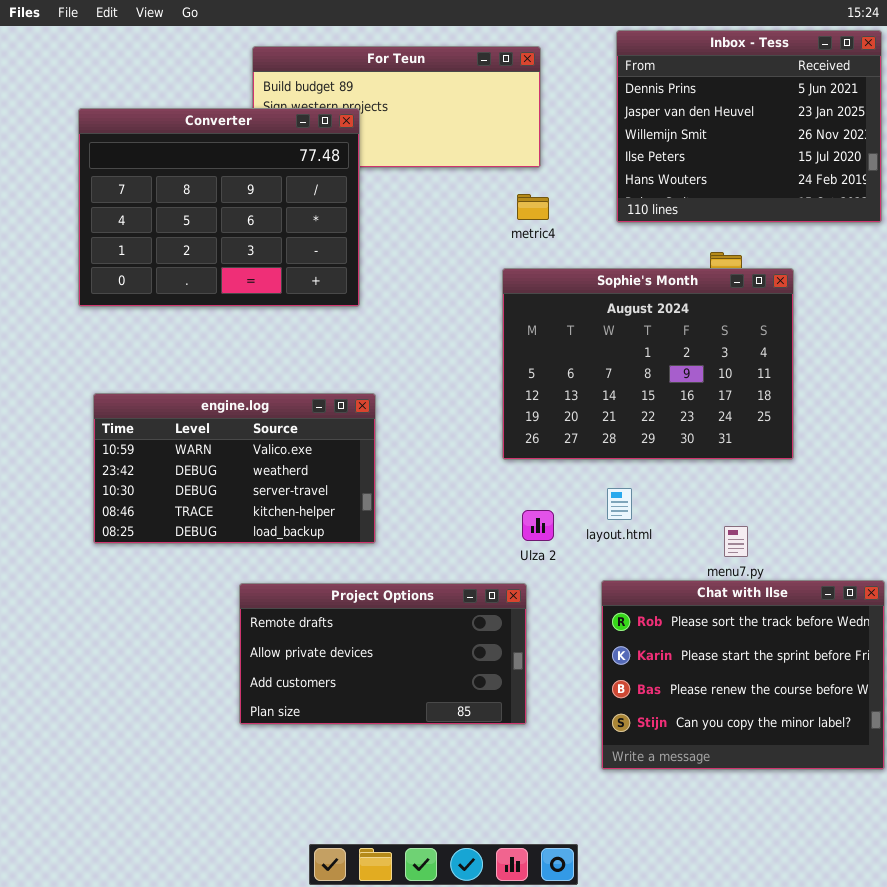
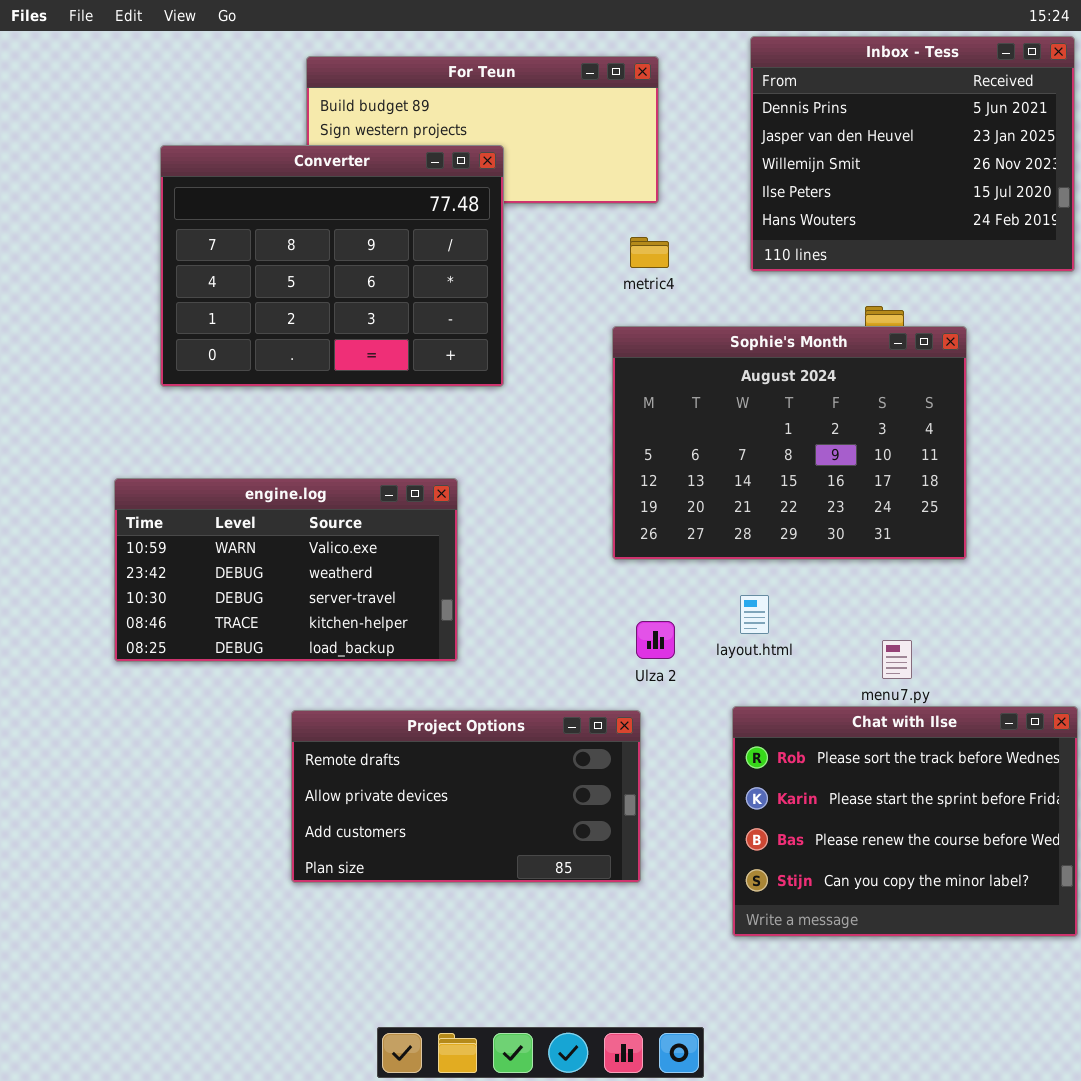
Converter: [78,108,360,307] -> [160,145,504,387], moved

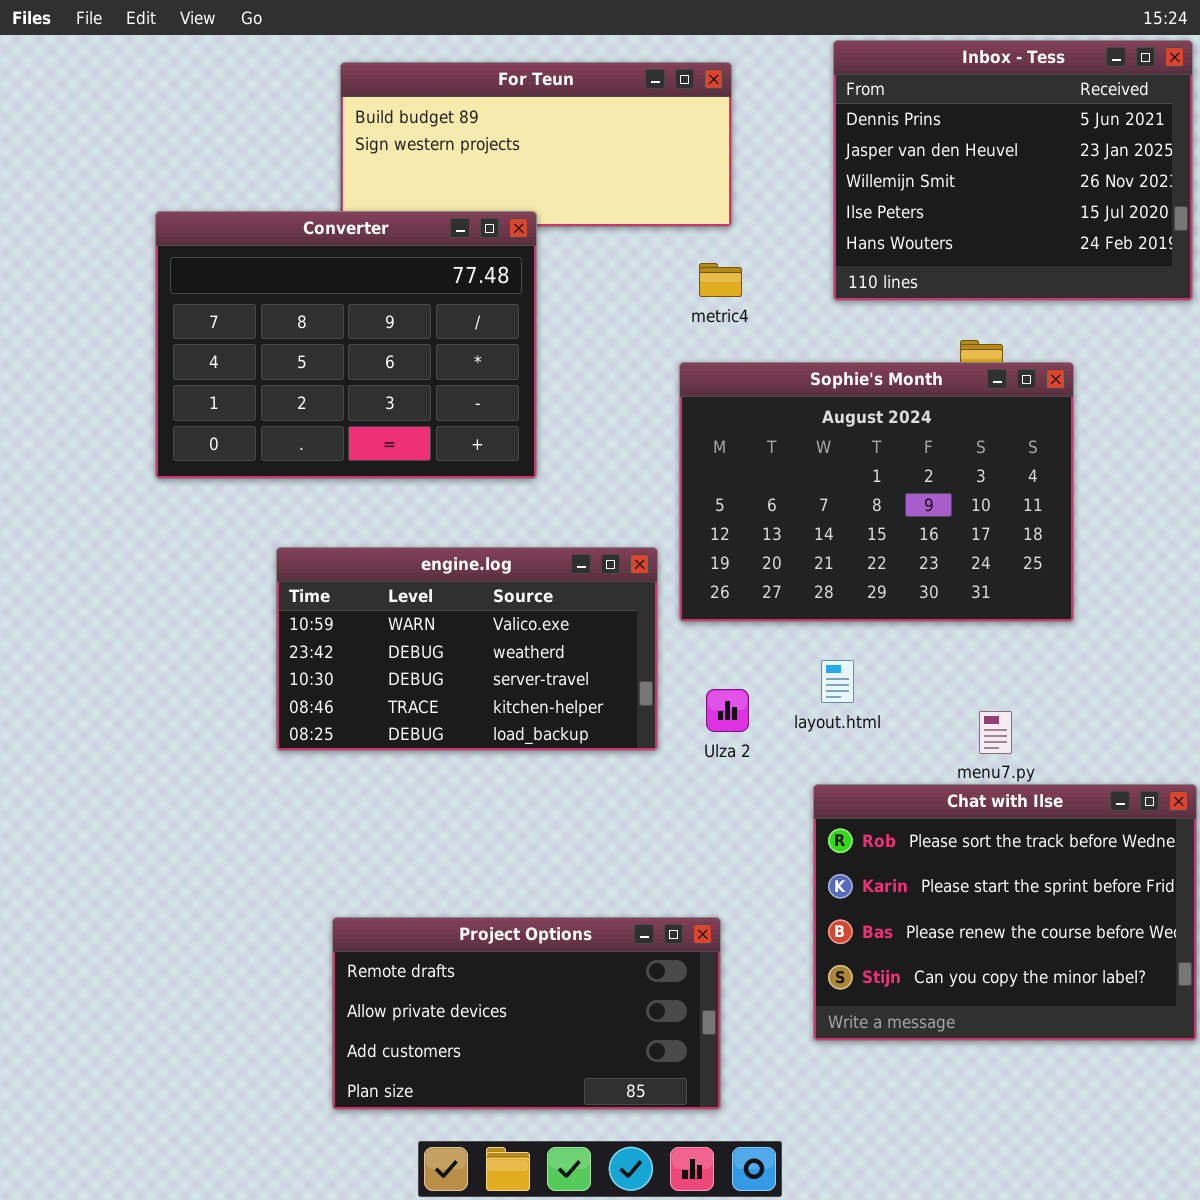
Converter: [160,145,504,387] -> [155,211,537,479], moved
engine.log: [114,478,458,662] -> [276,547,658,751], moved
Project Options: [291,710,641,883] -> [332,917,721,1110], moved

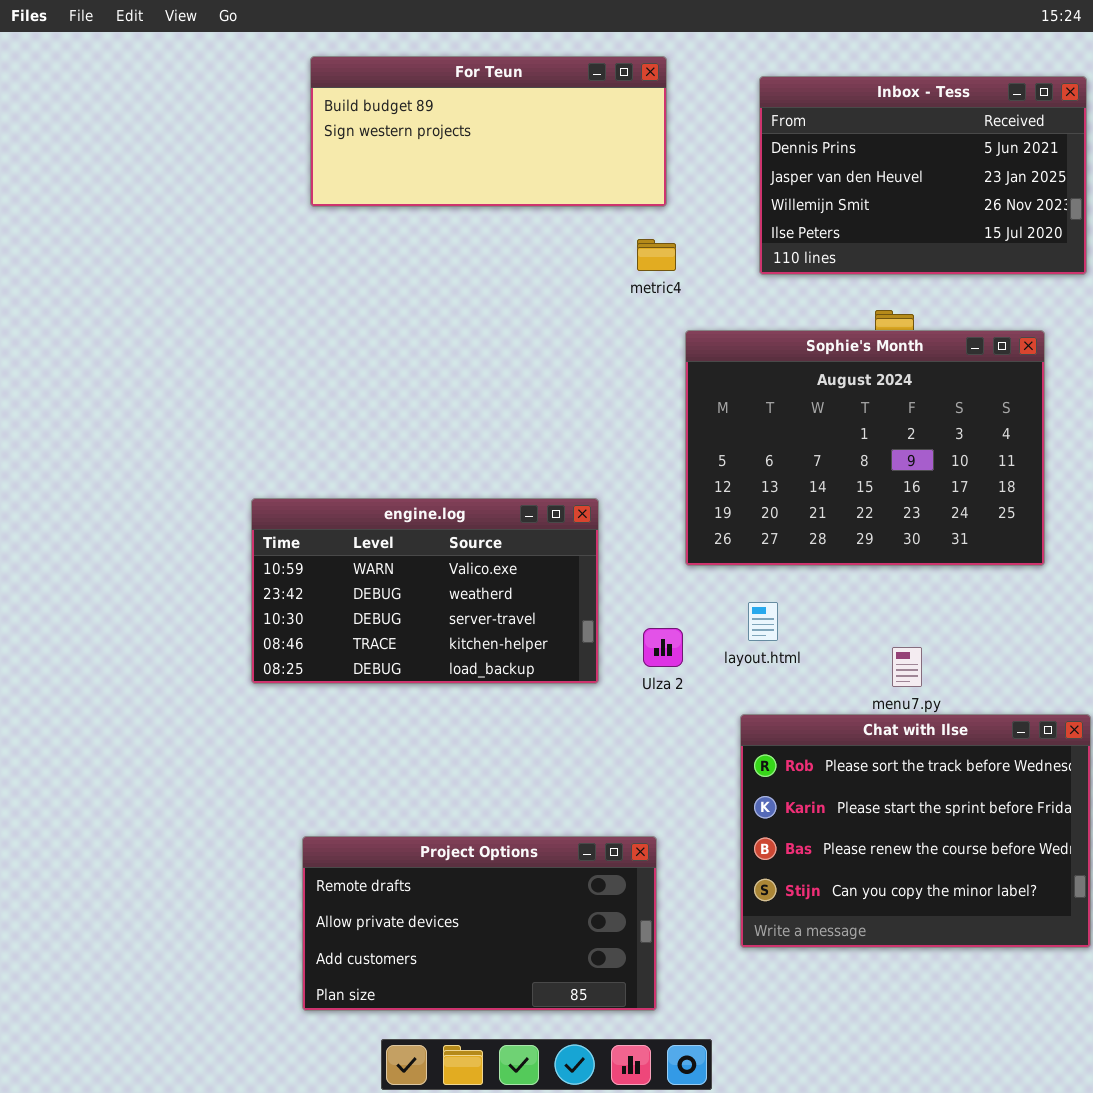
Inbox - Tess: [833,40,1193,301] -> [759,76,1087,275], resized
Converter: [155,211,537,479] -> none, closed
Sophie's Month: [679,362,1074,622] -> [685,330,1045,566], moved

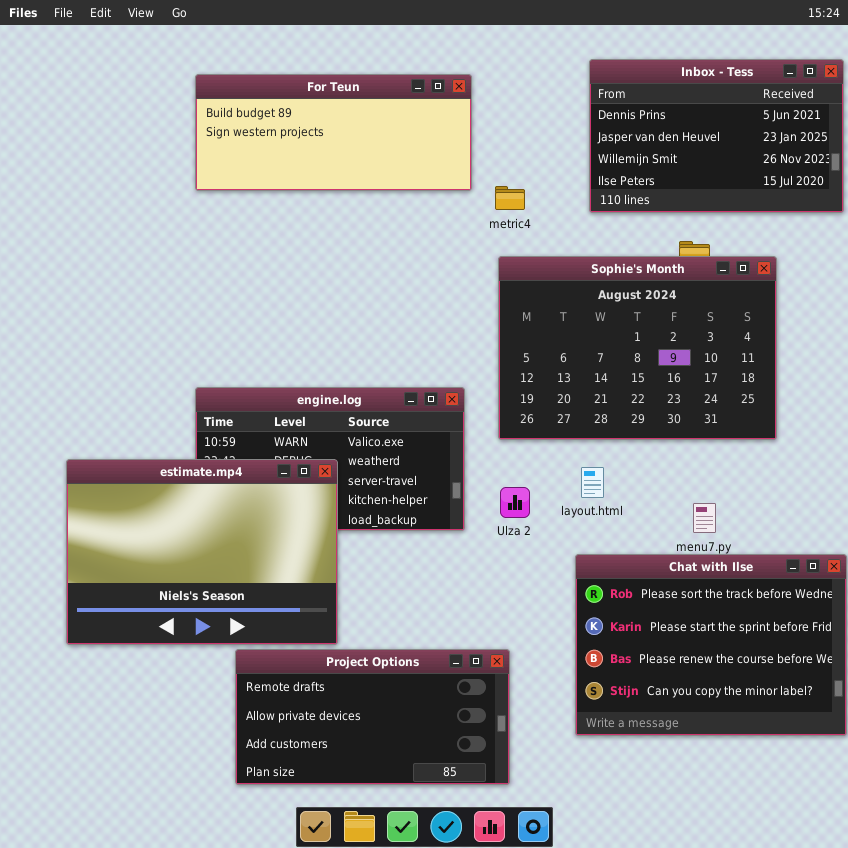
For Teun: [310,56,667,207] -> [195,74,472,191], moved
Sophie's Month: [685,330,1045,566] -> [498,256,777,440], moved
estimate.mp4: none -> [66,459,338,645], opened

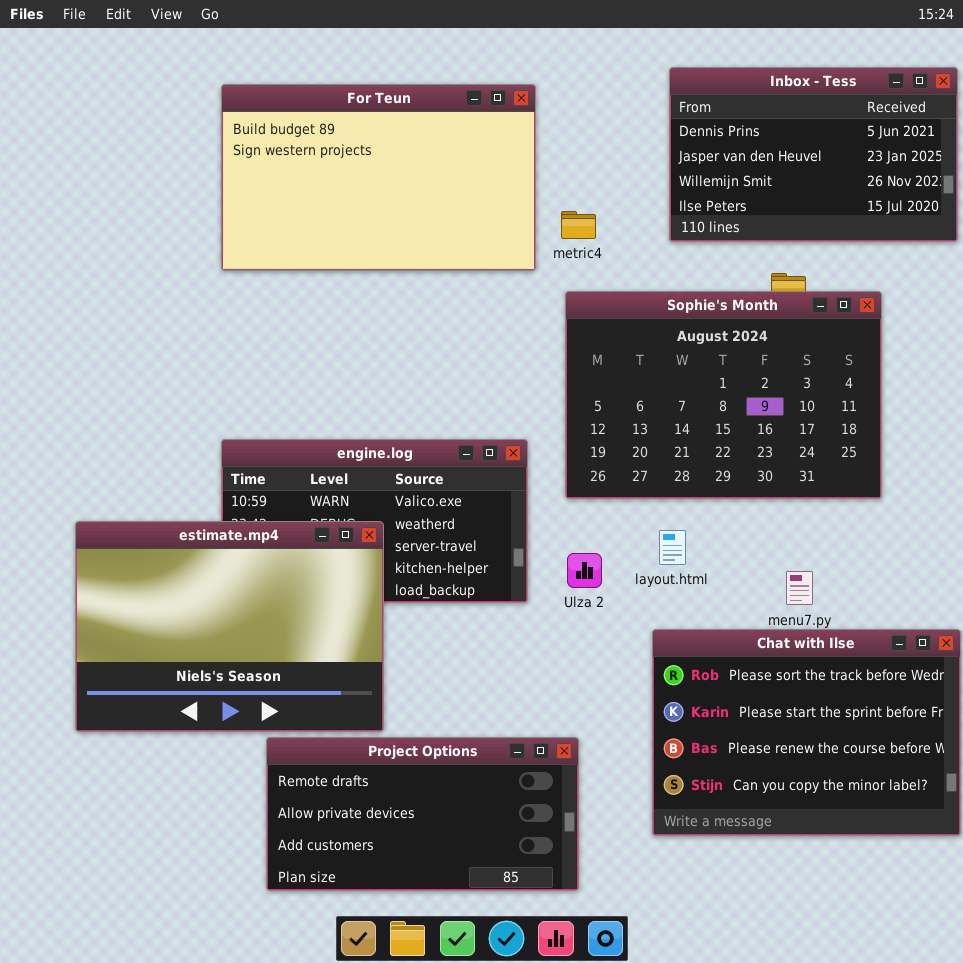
For Teun: [195,74,472,191] -> [221,84,536,271], resized

